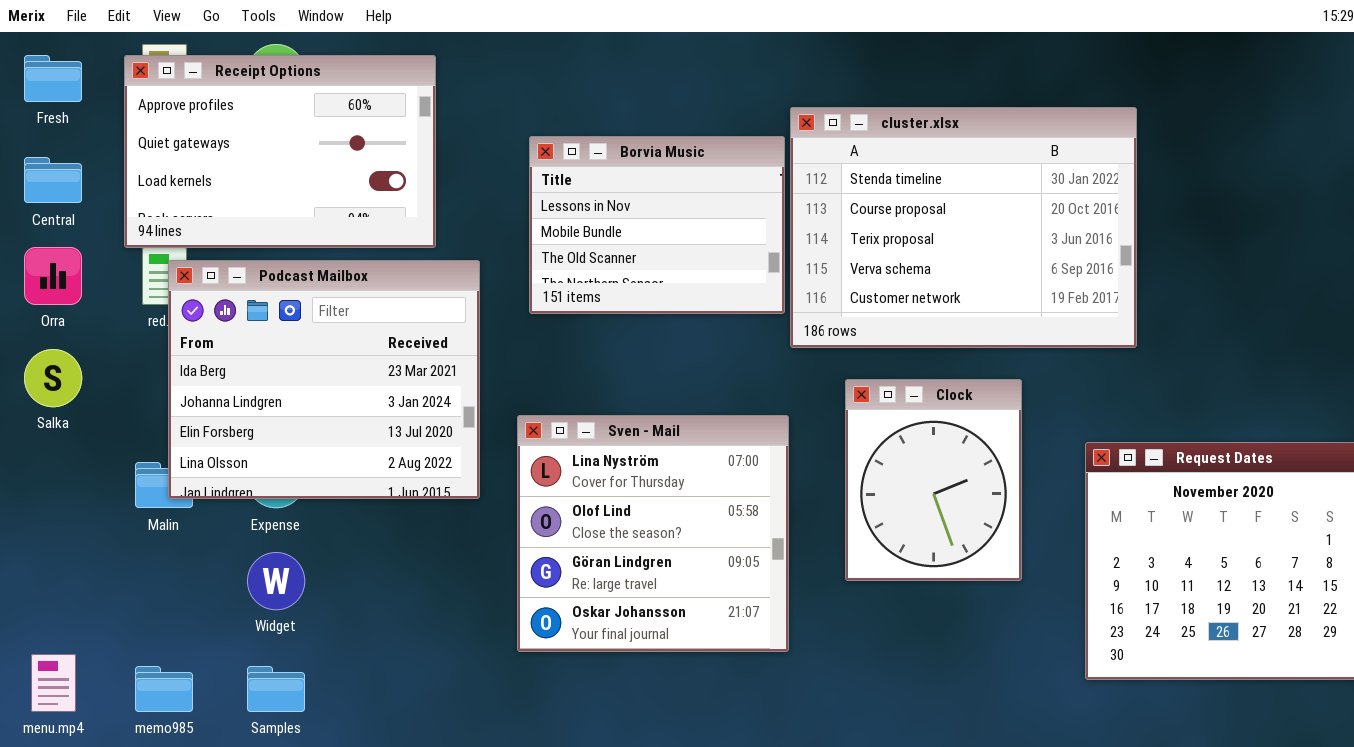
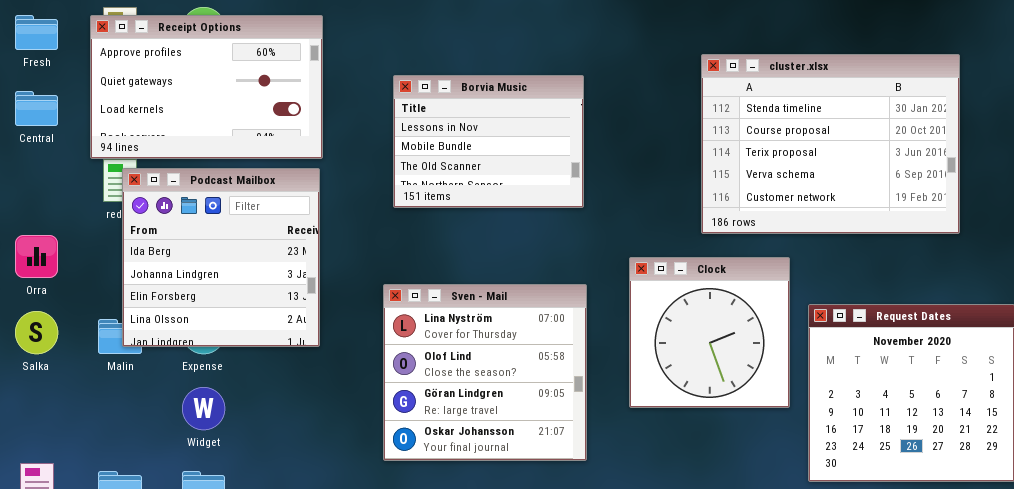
cluster.xlsx: [790,107,1137,348] -> [701,54,960,234], moved
Orra: [24,247,82,305] -> [15,235,58,278], moved
Podcast Mailbox: [168,260,480,499] -> [122,168,320,347], resized
Salka: [24,349,82,407] -> [15,311,58,354], moved
Clock: [845,379,1022,581] -> [629,257,790,408], resized

